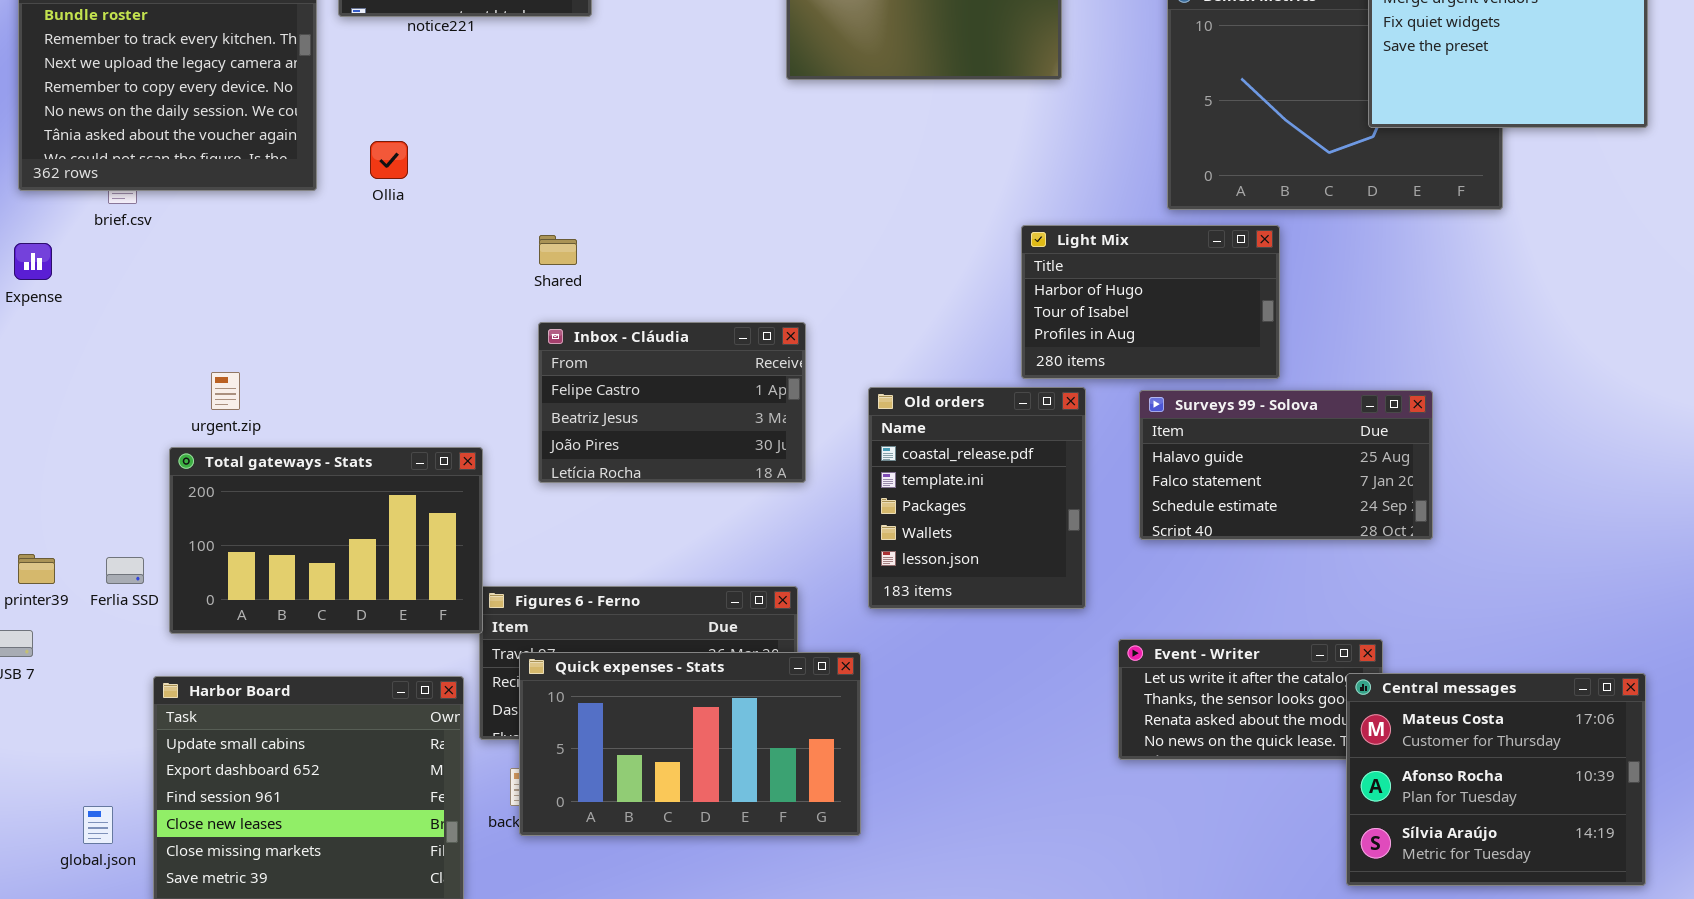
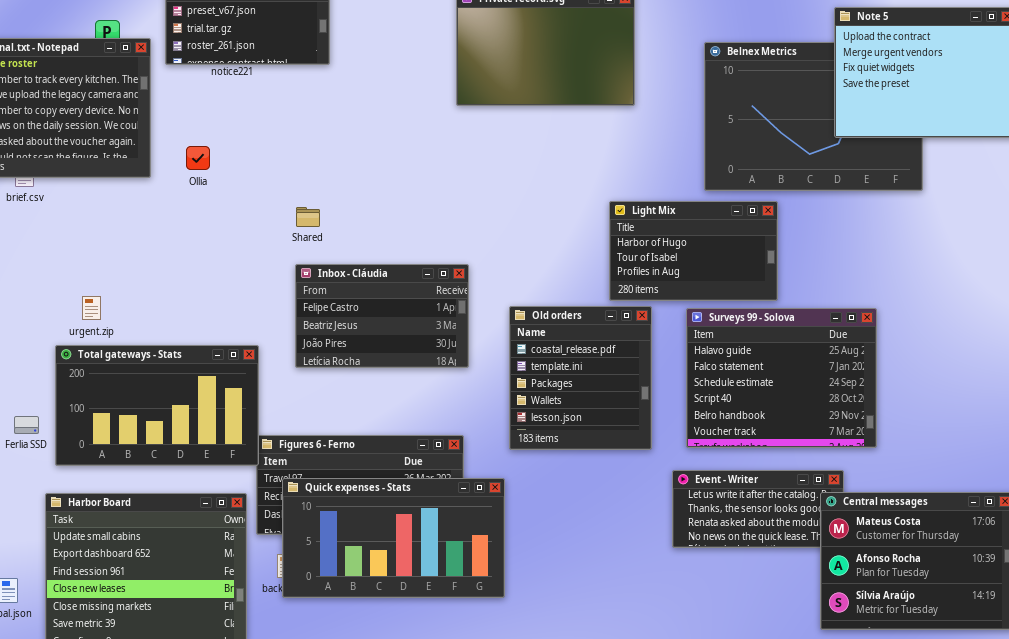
Surveys 99 - Solova: [1139,390,1433,540] -> [686,308,877,448], resized

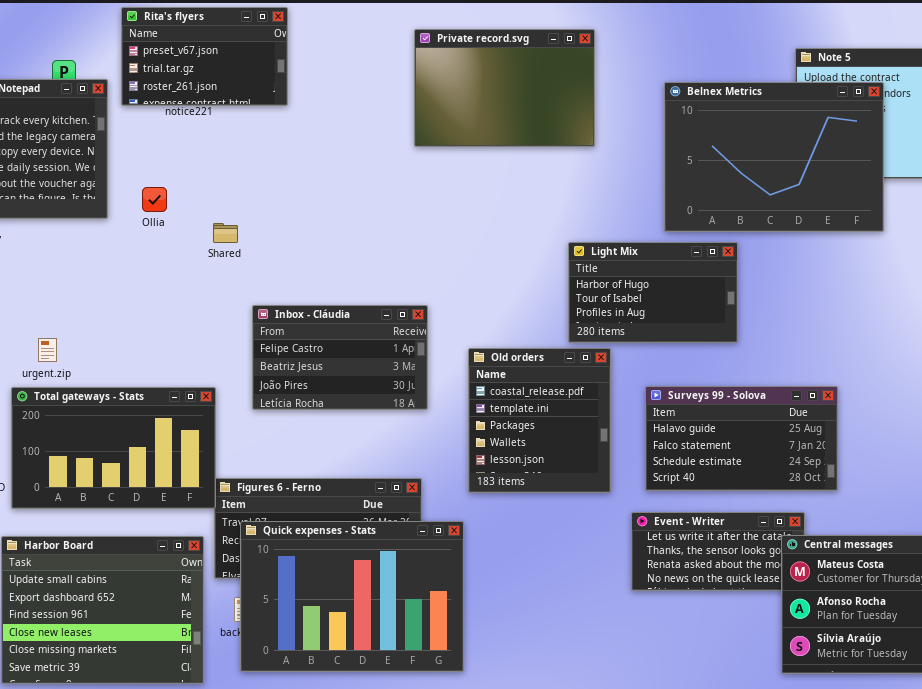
Belnex Metrics: [704,42,923,191] -> [664,82,884,232], raised
Shared: [296,207,320,227] -> [213,223,238,243], moved
Surveys 99 - Solova: [686,308,877,448] -> [645,386,838,491], resized
Quick expenses - Stats: [282,478,505,598] -> [240,521,464,672], resized

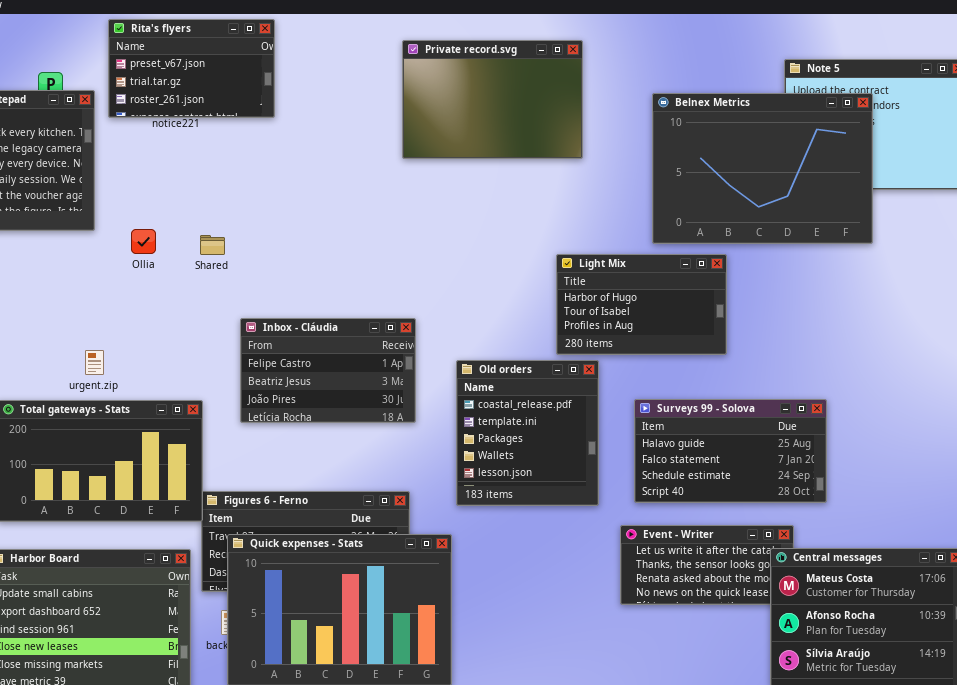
Ollia: [142,187,167,212] -> [131,229,156,254], moved
urgent.zip: [38,338,57,362] -> [85,350,104,375], moved

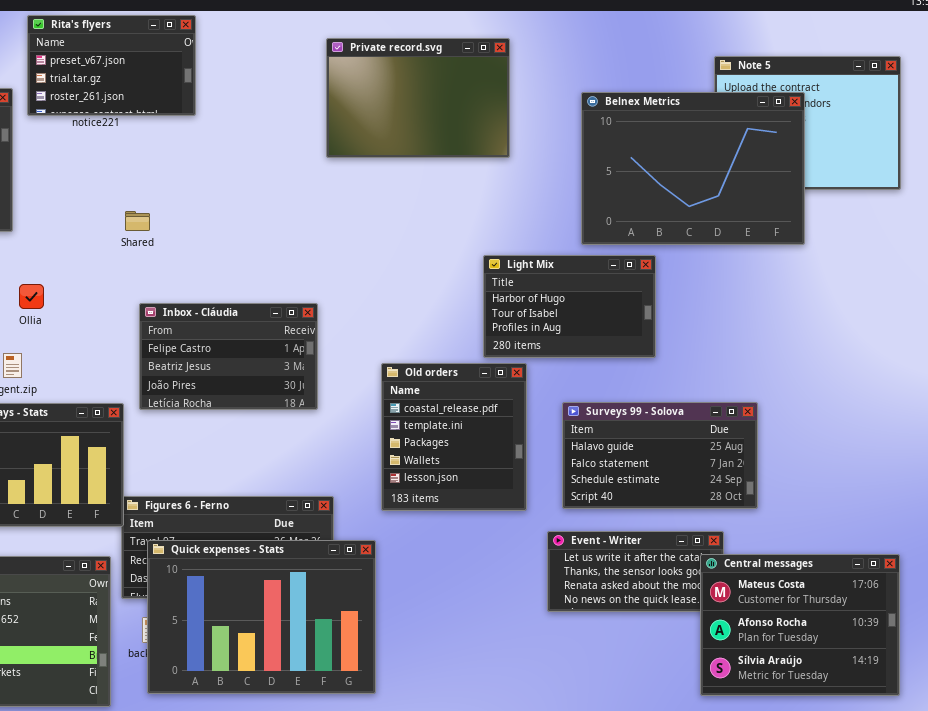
Ollia: [131,229,156,254] -> [19,284,44,309], moved
Shared: [200,235,225,255] -> [125,211,150,231], moved
Inbox - Cláudia: [240,318,416,423] -> [139,303,318,410], moved

